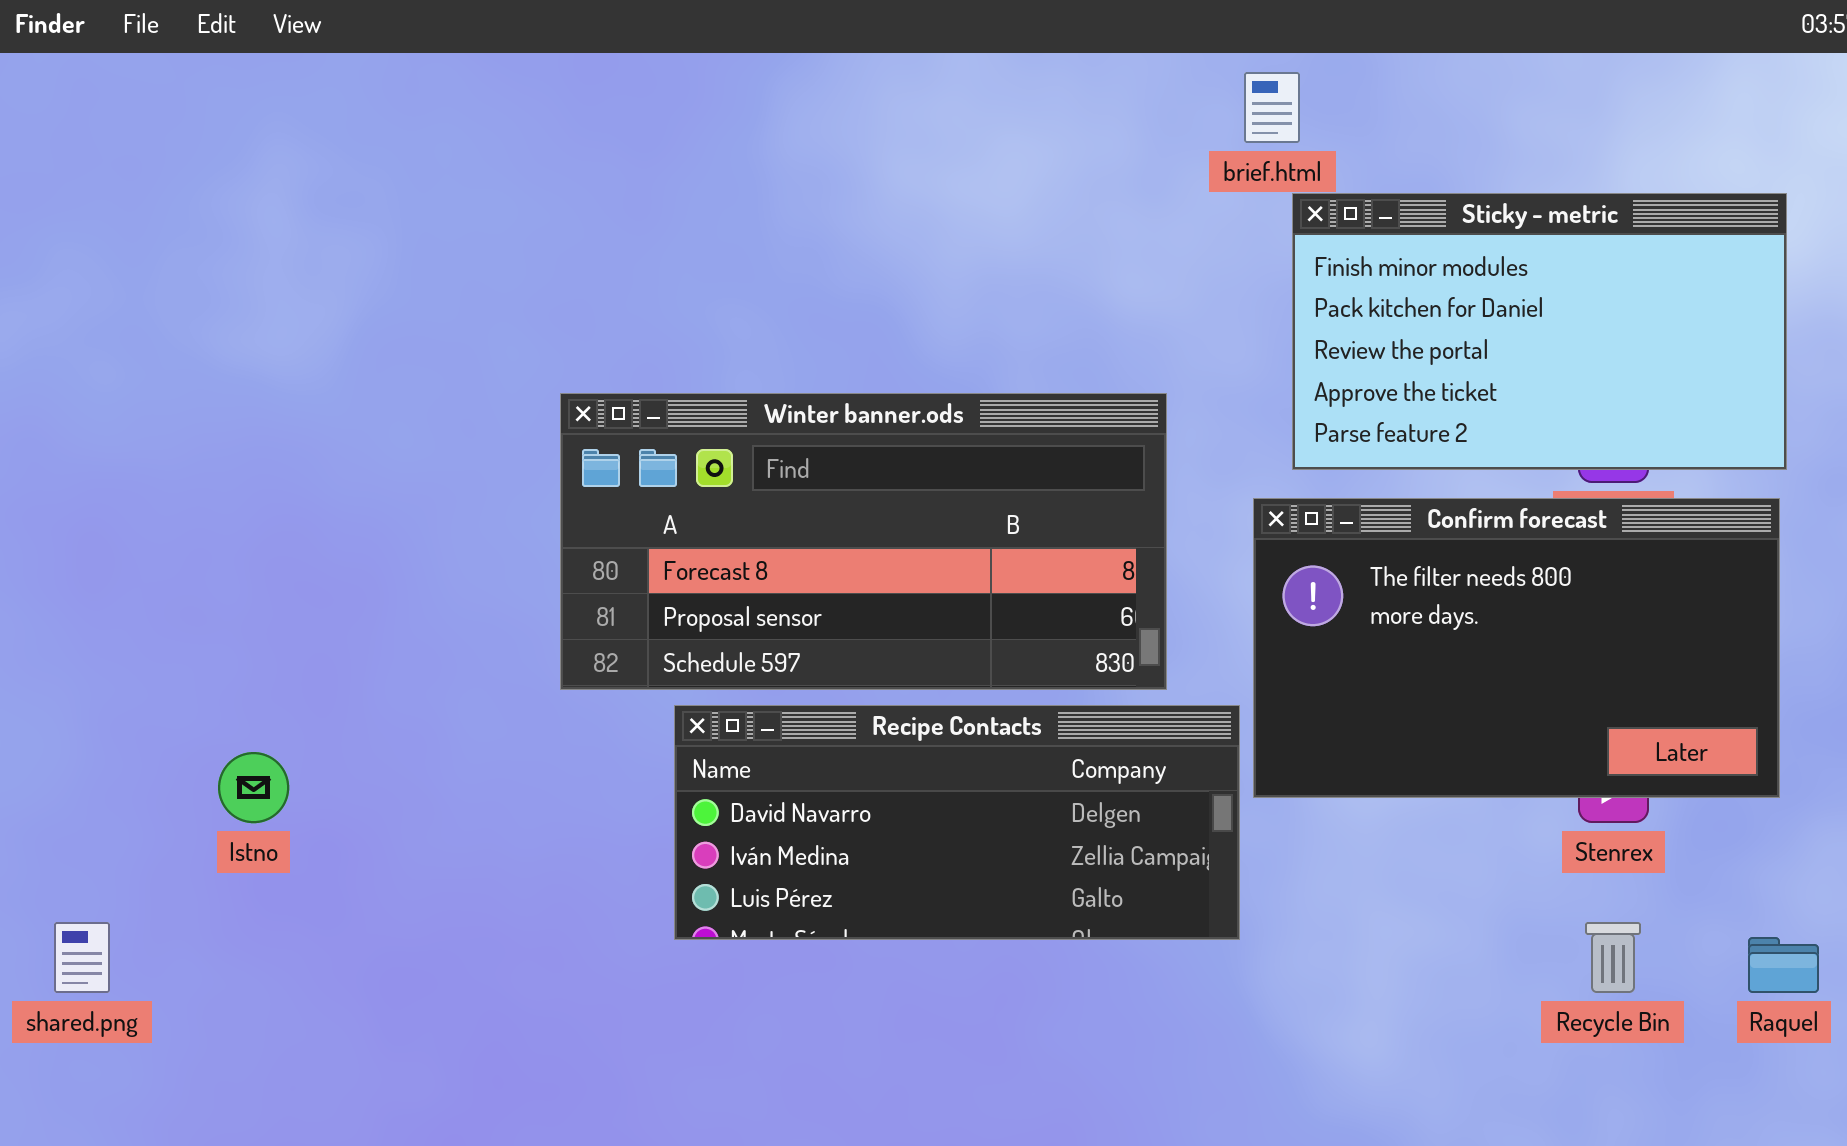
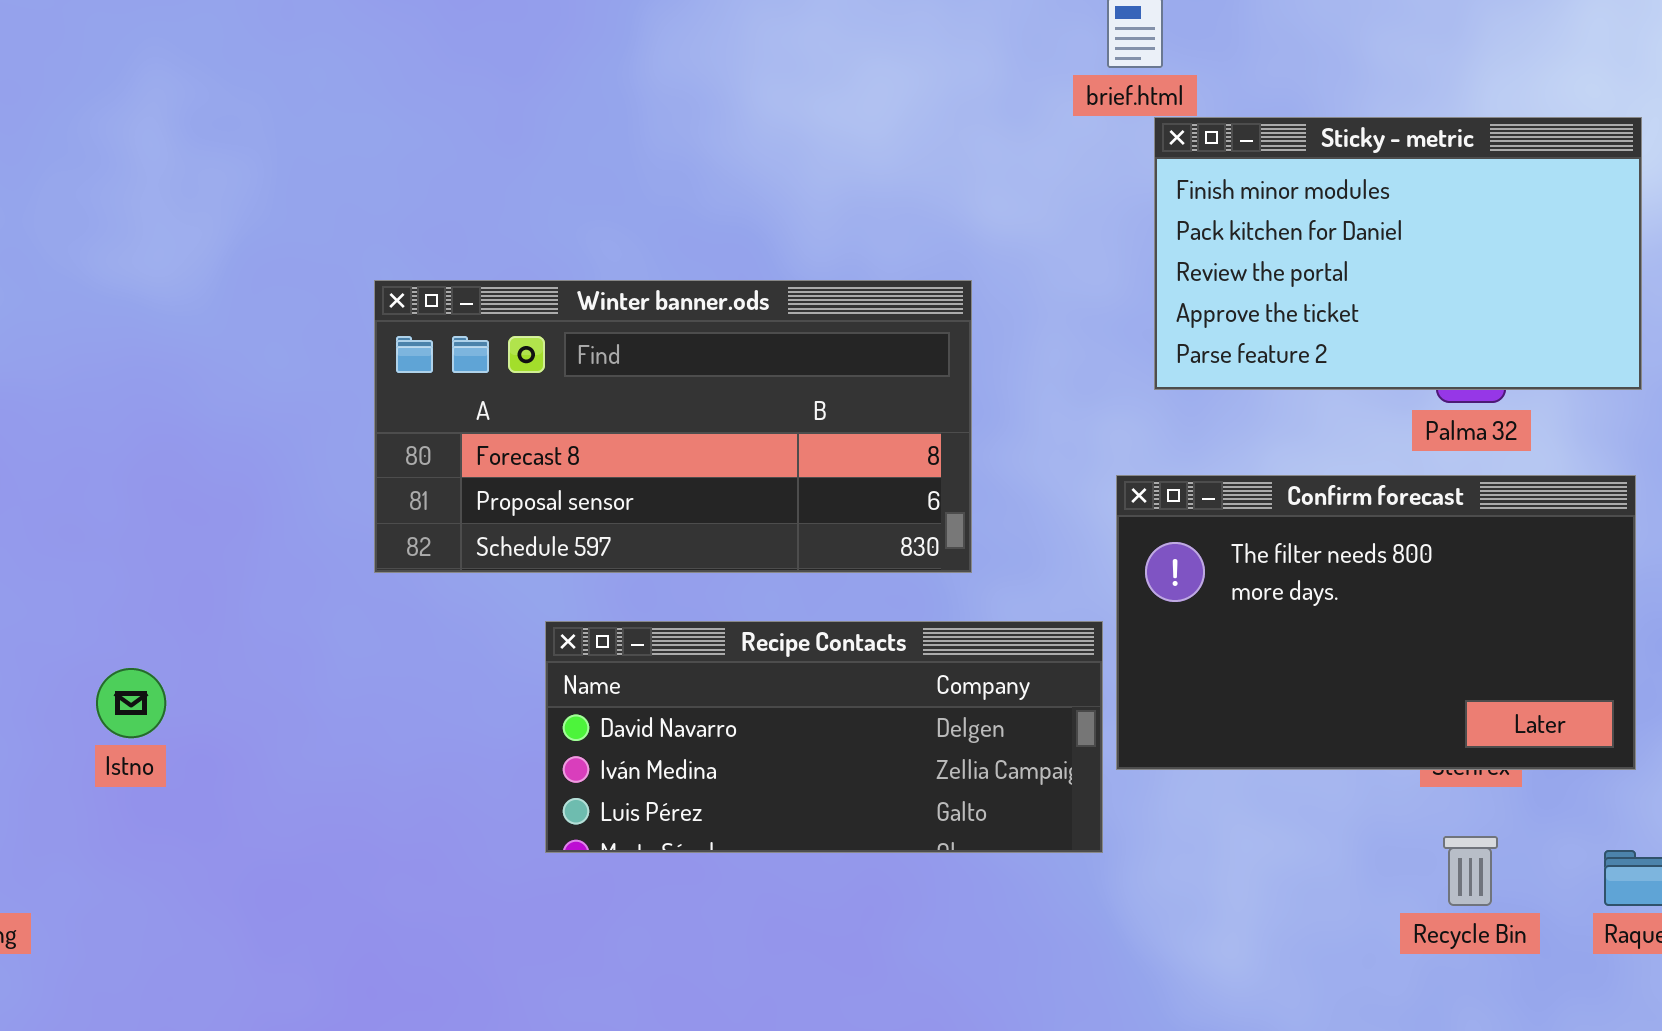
Winter banner.ods: [560,393,1167,690] -> [374,280,972,573], moved
Confirm forecast: [1253,498,1780,798] -> [1116,475,1636,770], moved

